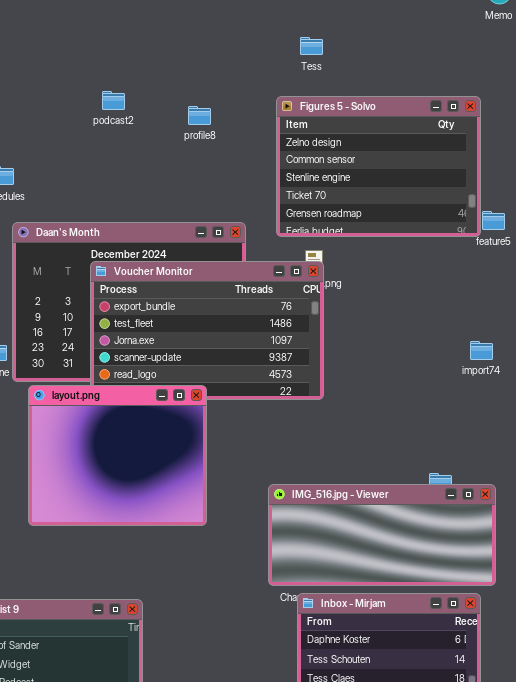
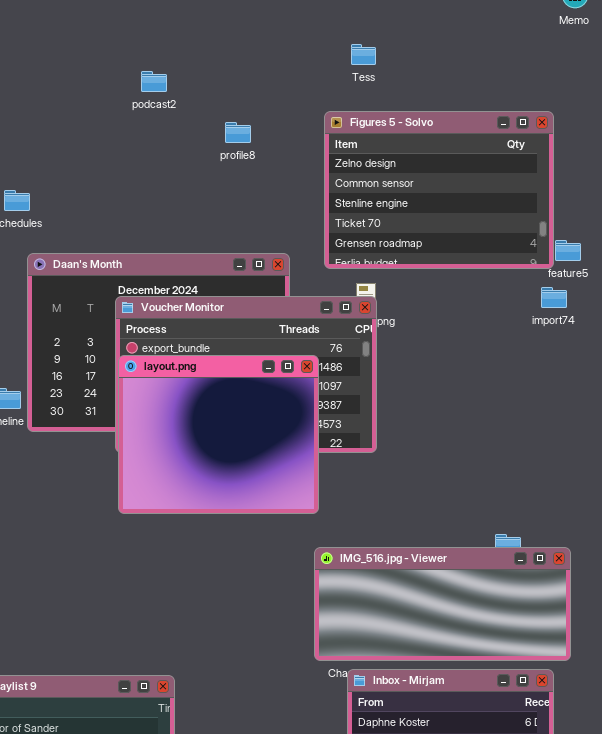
podcast2: [102,91,125,110] -> [141,71,167,92], moved
import74: [470,341,493,360] -> [541,287,567,308], moved
layout.png: [28,385,207,526] -> [118,355,319,514], moved

